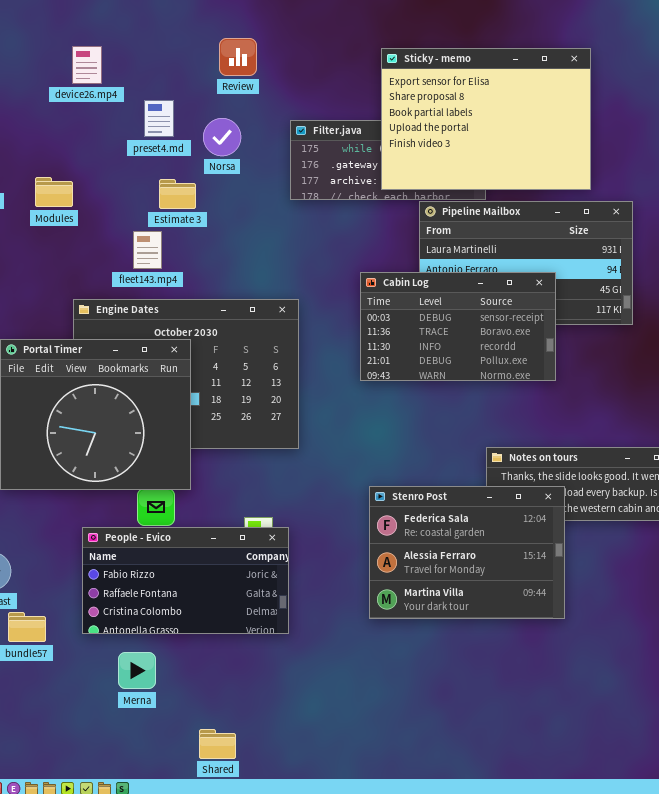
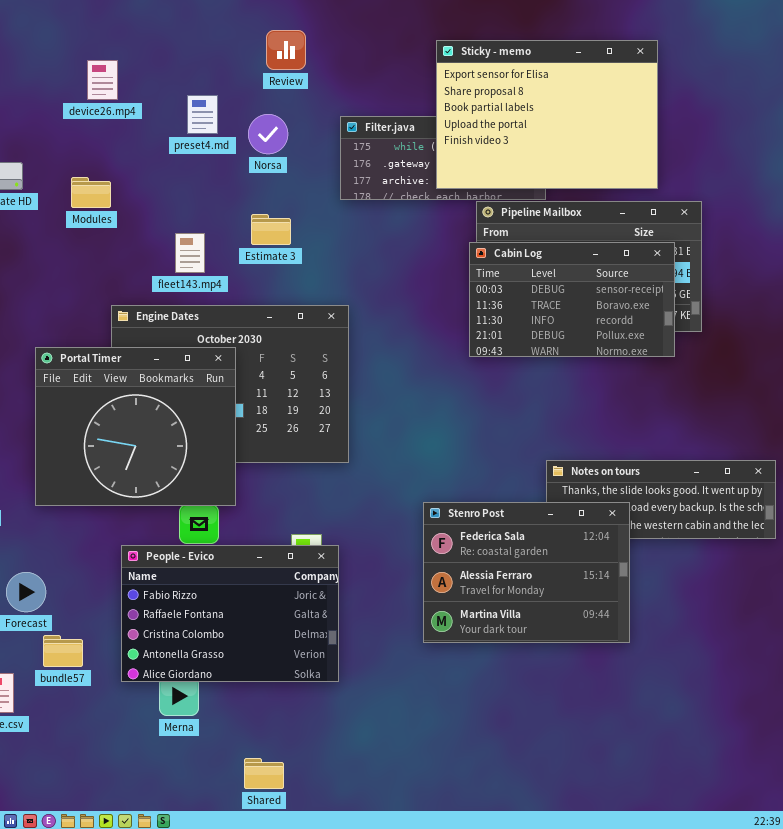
device26.mp4: [72,46,102,84] -> [87,60,118,100], moved
Estimate 3: [159,179,196,209] -> [251,214,291,245], moved
Cabin Log: [360,272,556,381] -> [469,242,675,357], moved
People - Evico: [82,527,289,634] -> [121,545,339,682], resized

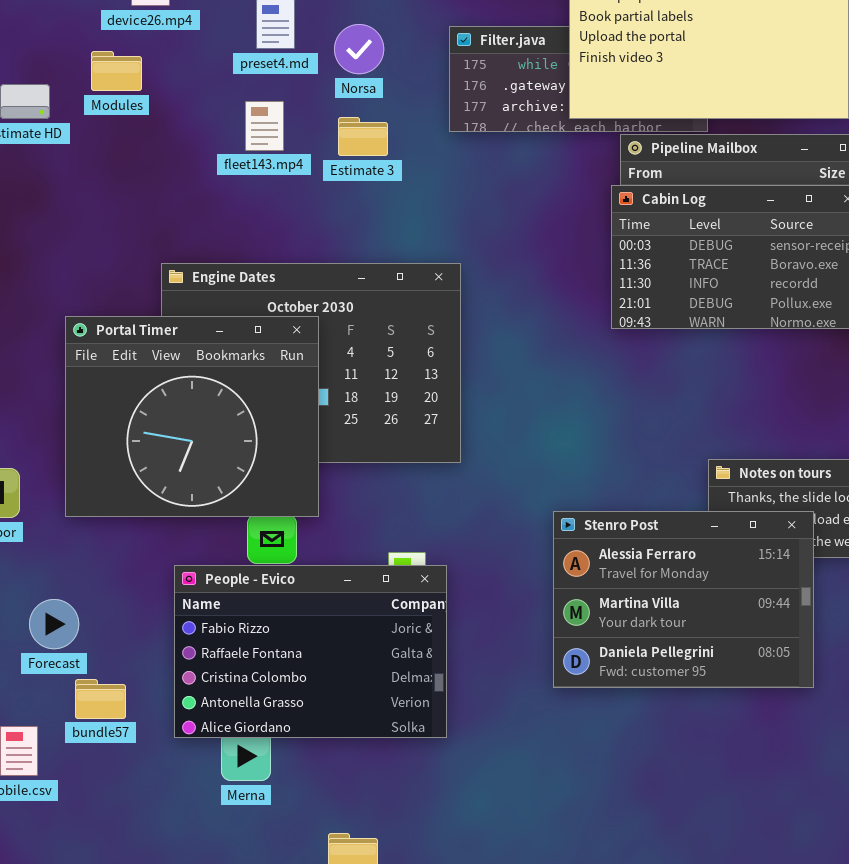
Modules: [71,177,111,208] -> [91,51,142,91], moved
Estimate 3: [251,214,291,245] -> [338,117,388,156], moved
fleet143.mp4: [175,233,205,273] -> [245,101,284,151], moved
Stenro Post: [423,502,630,643] -> [553,511,814,688], scrolled down 1 row

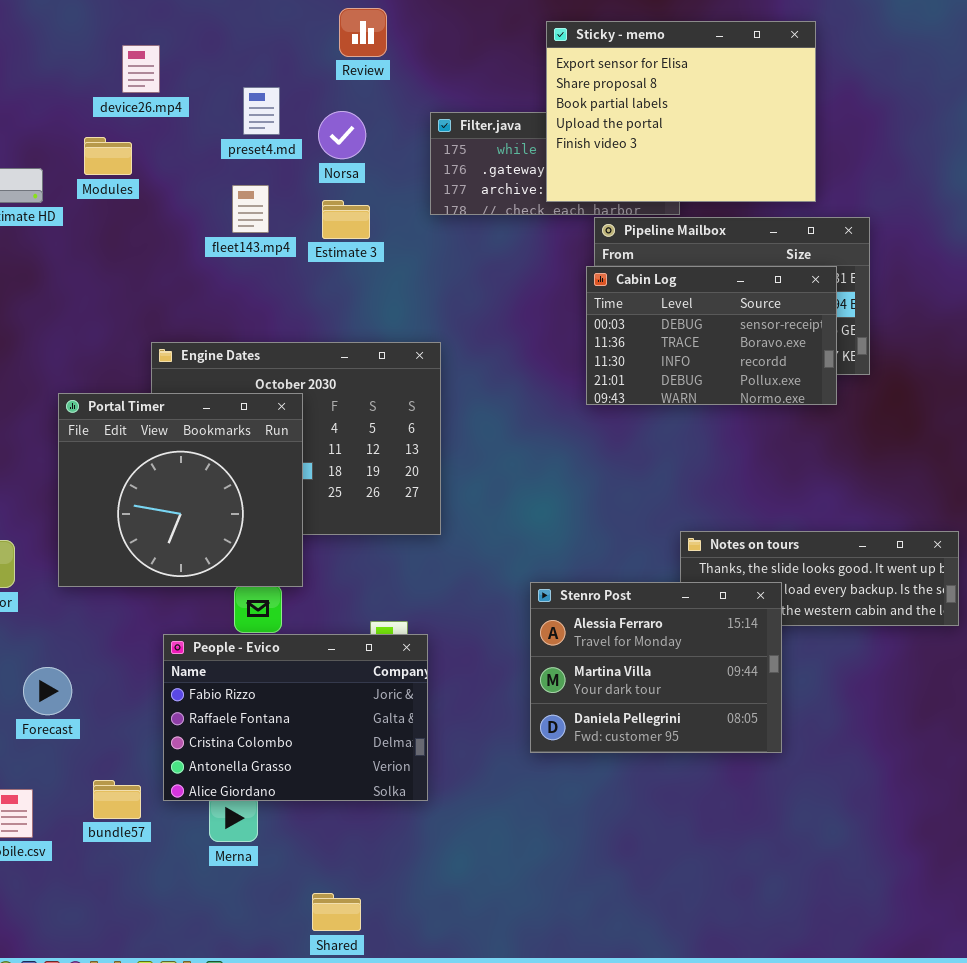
bundle57: [75,679,126,719] -> [93,780,141,819], moved

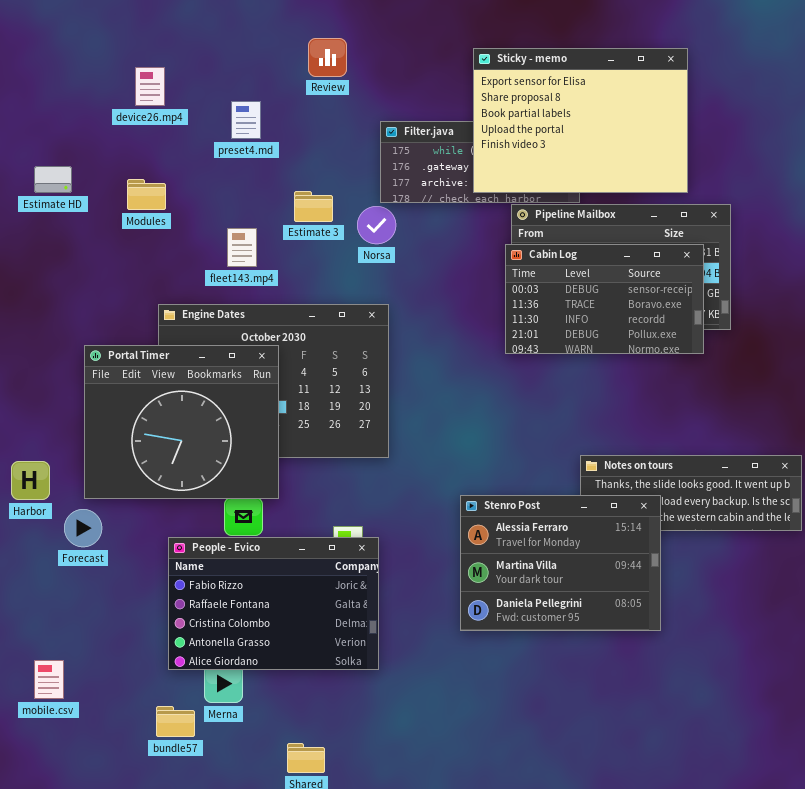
Norsa: [318,111,366,159] -> [357,206,396,244], moved
Modules: [84,137,132,175] -> [127,179,166,210], moved
fleet143.mp4: [232,185,269,233] -> [227,228,257,267], moved
Forecast: [23,667,72,715] -> [64,509,102,547], moved
bundle57: [93,780,141,819] -> [156,706,195,737], moved

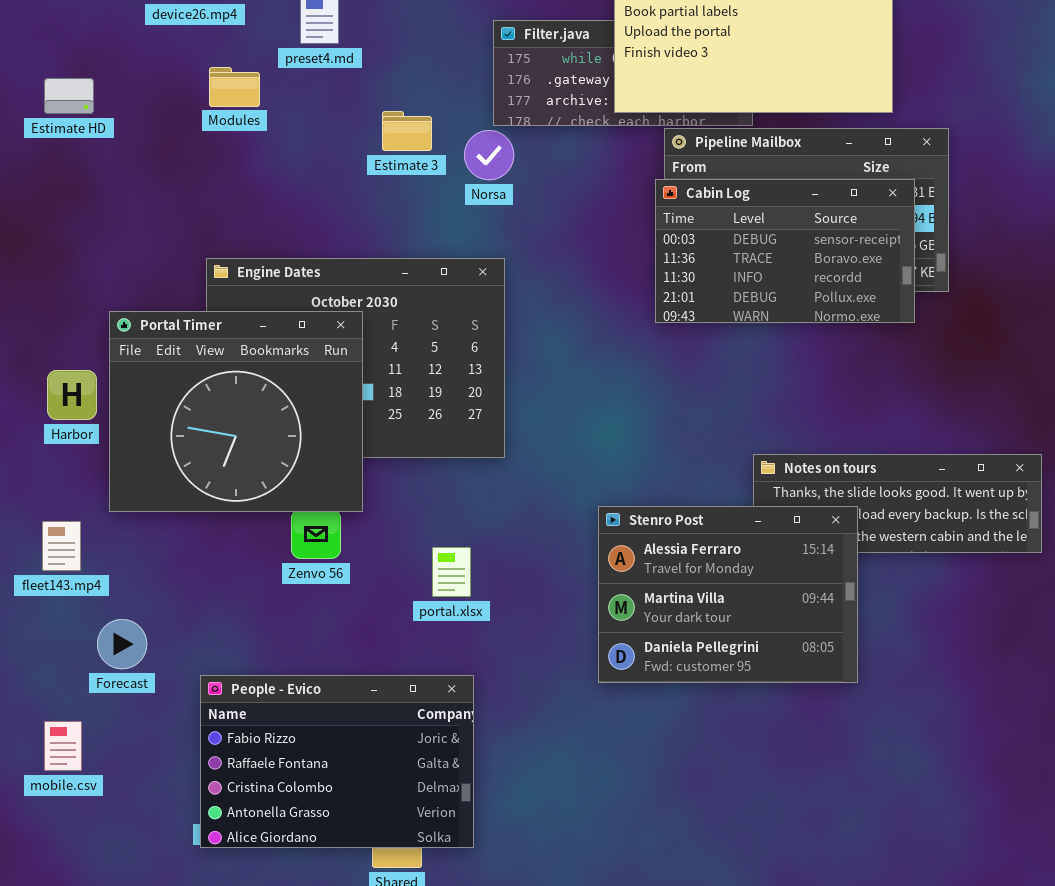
Modules: [127,179,166,210] -> [209,67,260,107], moved
fleet143.mp4: [227,228,257,267] -> [42,521,81,571], moved
Harbor: [11,461,50,500] -> [47,370,97,420], moved
Forecast: [64,509,102,547] -> [97,619,147,669], moved
People - Evico: [168,537,379,670] -> [200,675,474,848], moved

